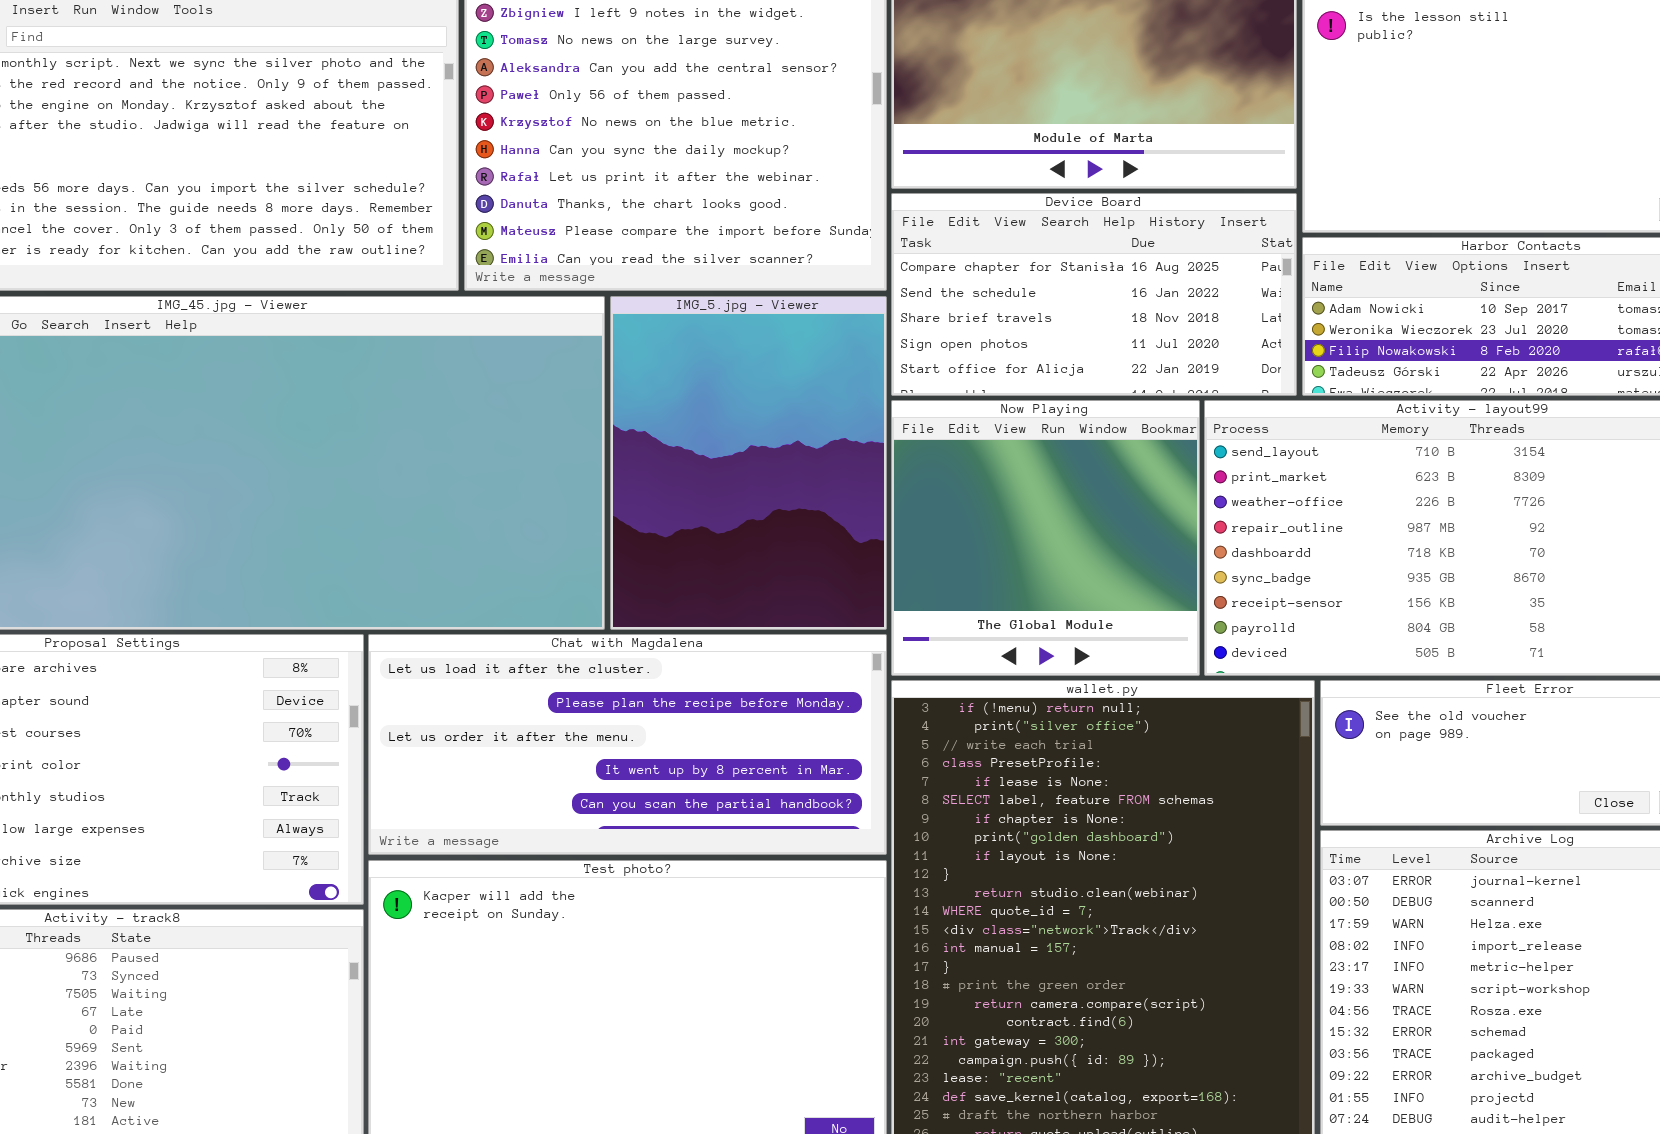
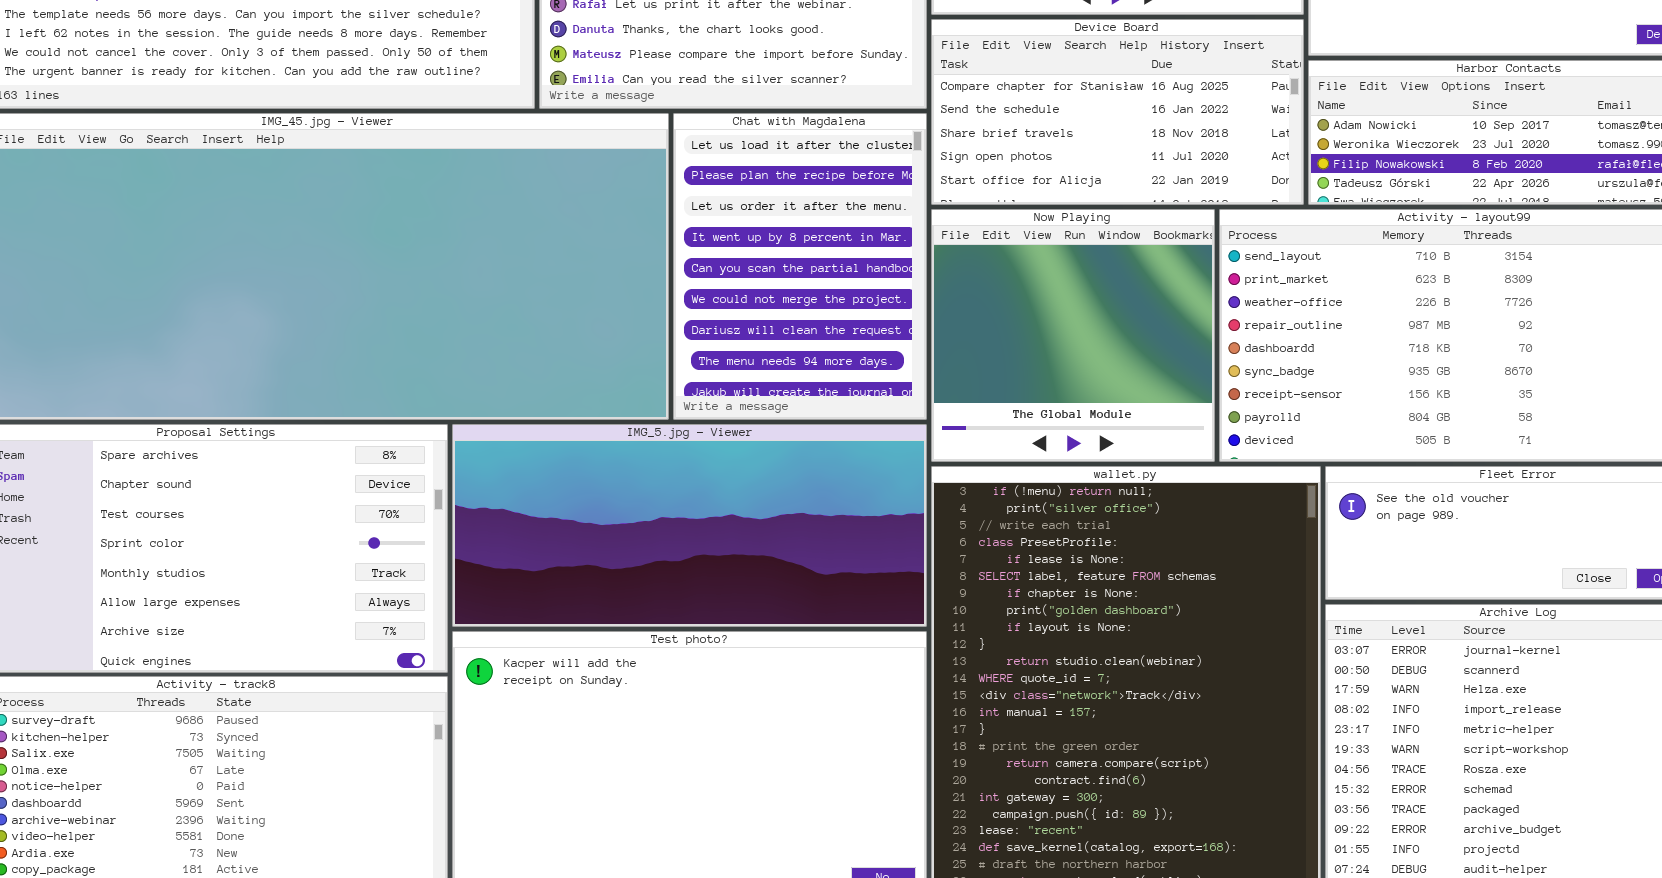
IMG_5.jpg - Viewer: [610,296,887,630] -> [452,424,927,627], moved, resized
Chat with Magdalena: [368,634,887,855] -> [673,113,927,420], moved, resized

